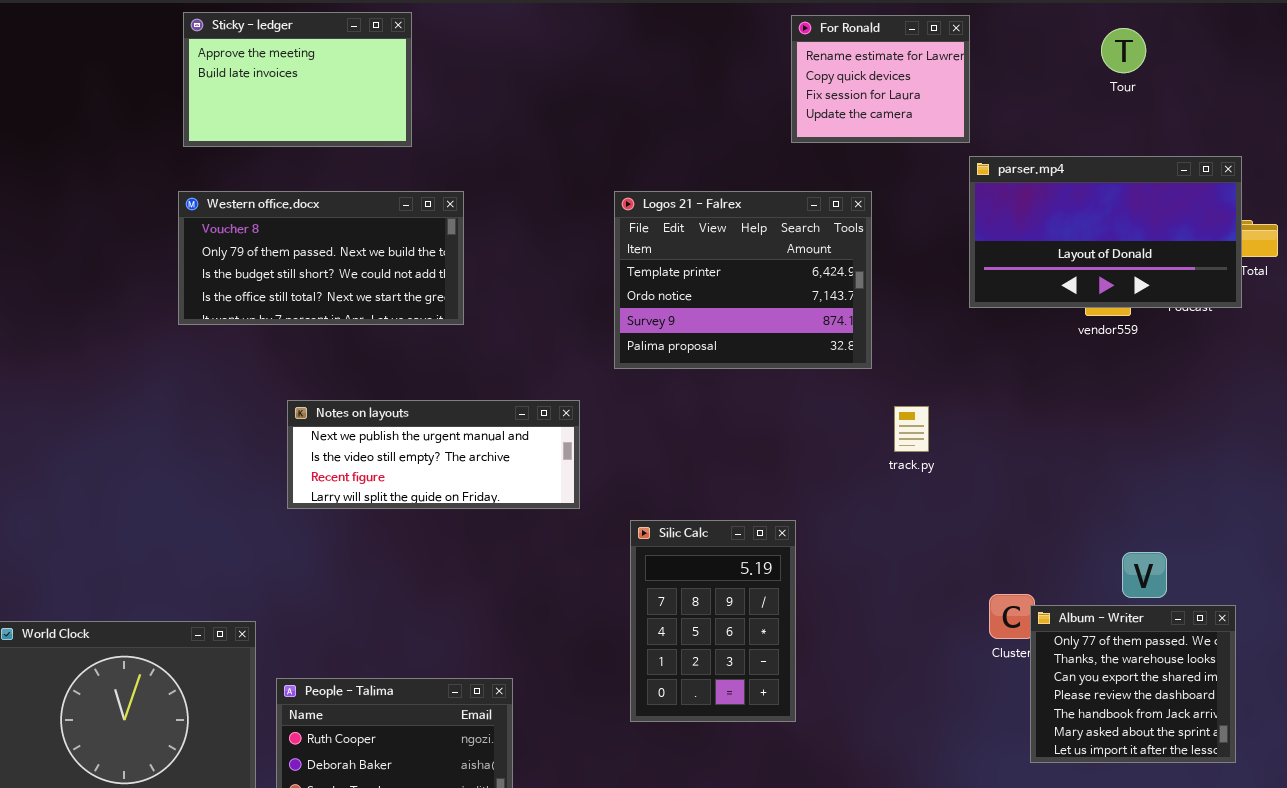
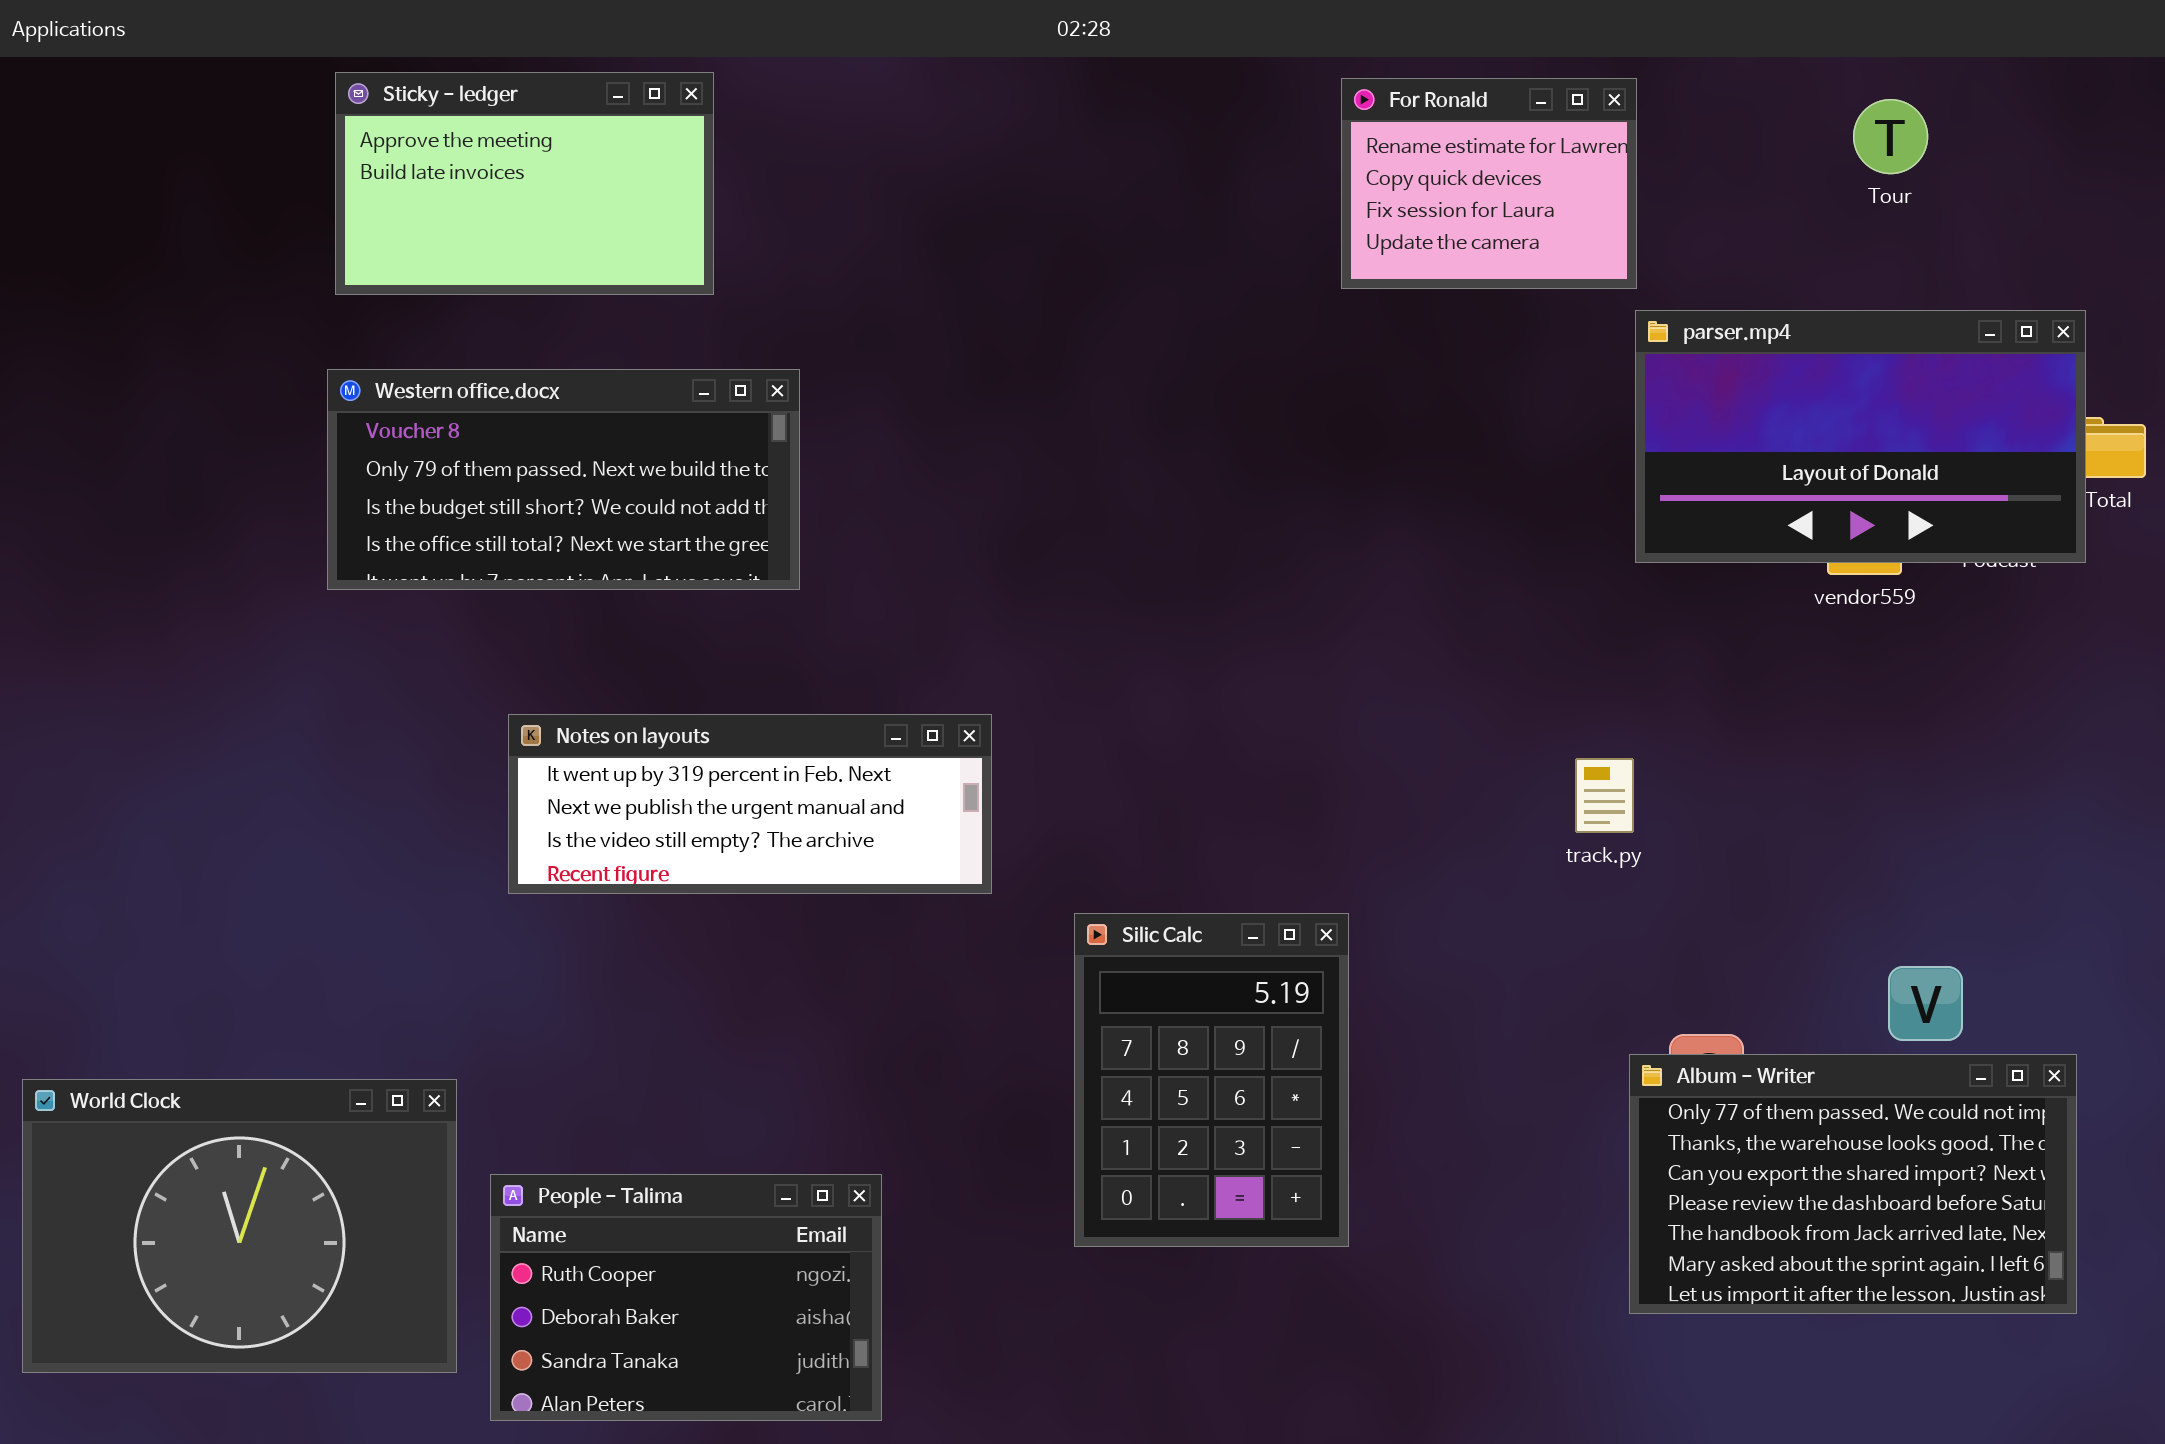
Logos 21 - Falrex: [614,191,872,369] -> none, closed
Notes on layouts: [287,400,580,509] -> [508,714,992,894], scrolled up 1 row
track.py: [894,406,929,452] -> [1575,758,1634,833], moved
Album - Writer: [1030,605,1236,763] -> [1629,1054,2077,1314], resized

